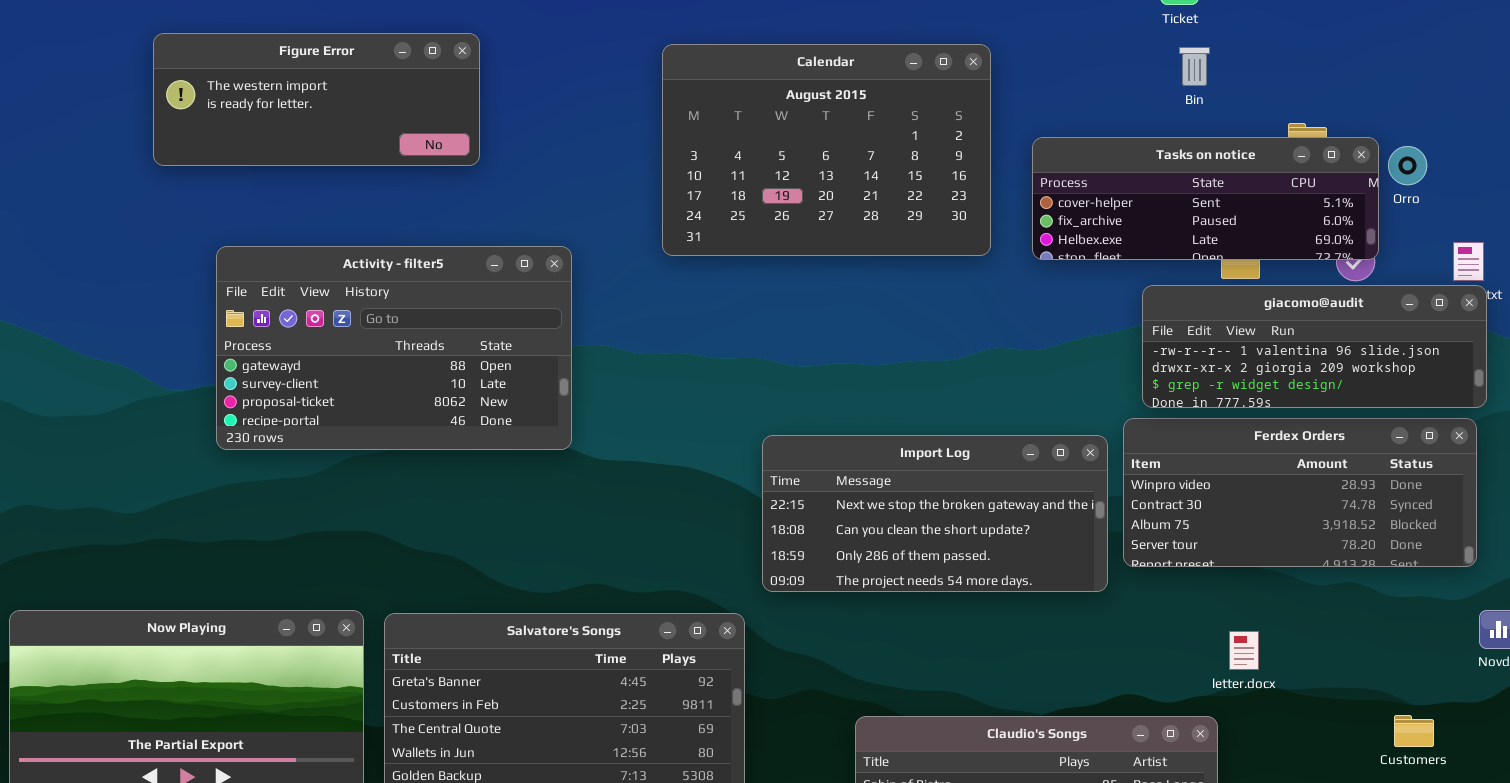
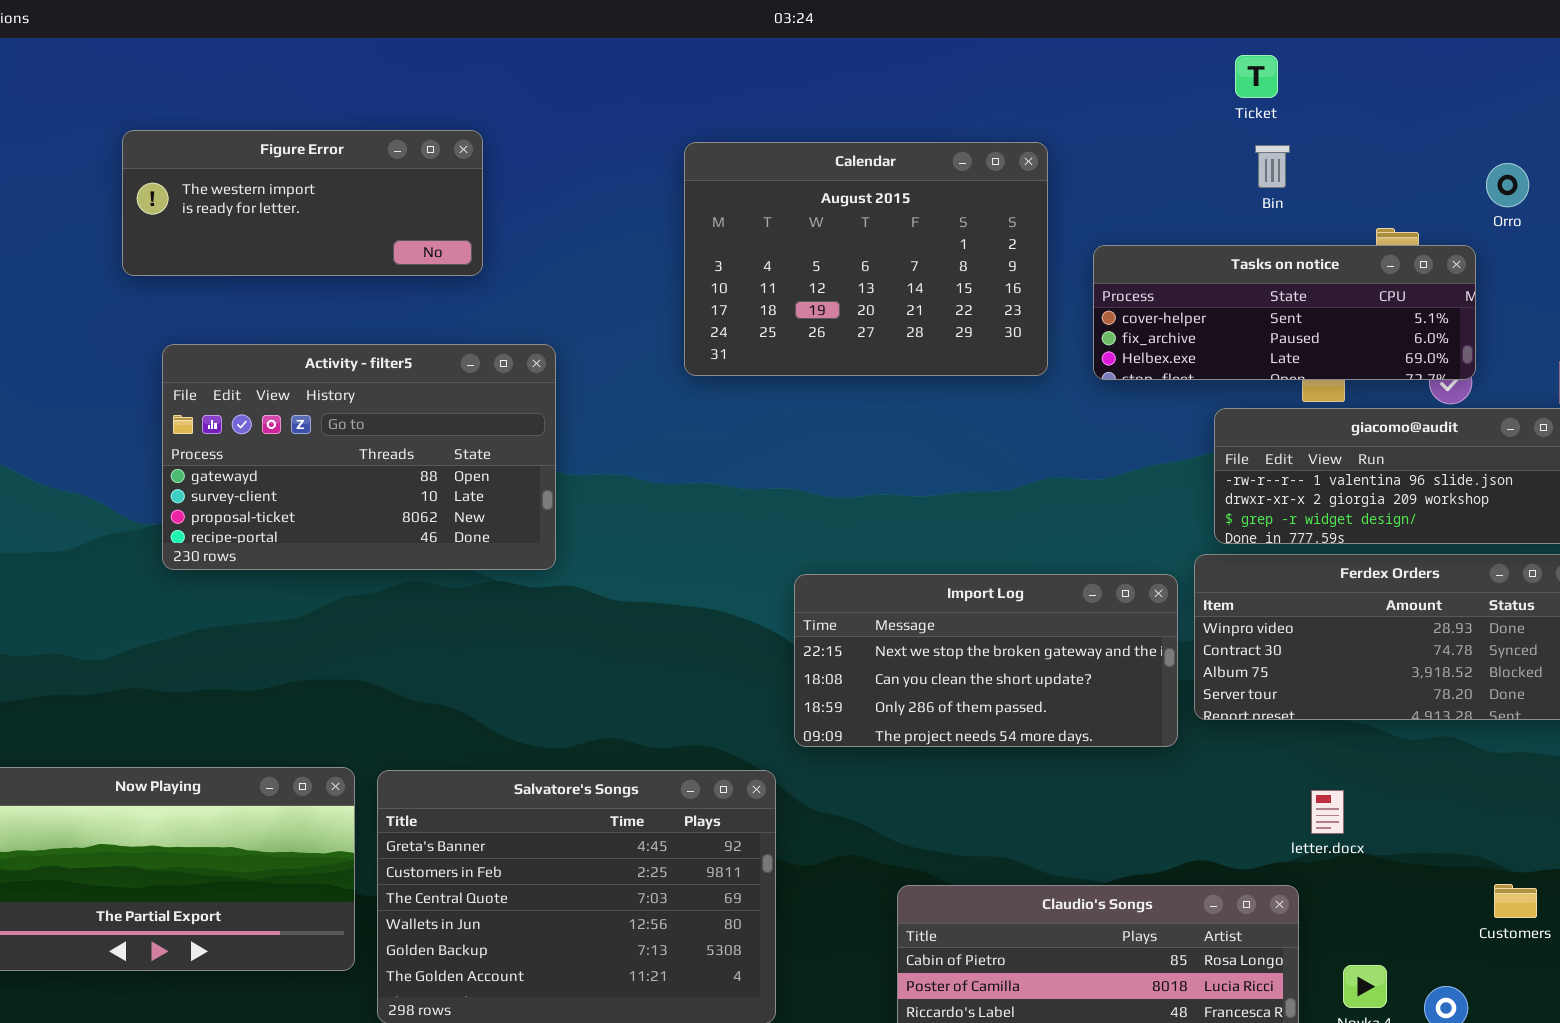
Orro: [1388,146,1427,185] -> [1486,163,1529,207], moved
Activity - filter5: [216,246,572,450] -> [162,344,556,570], moved

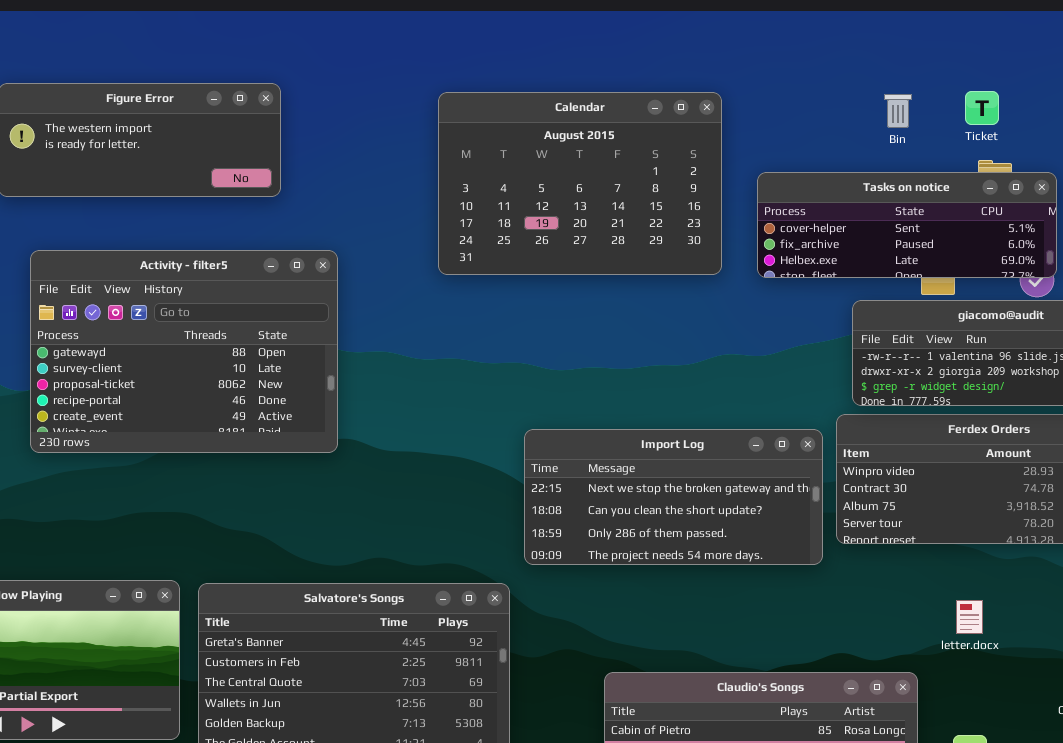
Ticket: [1235,55,1278,98] -> [965,91,999,125], moved
Activity - filter5: [162,344,556,570] -> [30,250,338,453], resized
letter.docx: [1311,790,1344,834] -> [956,600,983,634], moved

